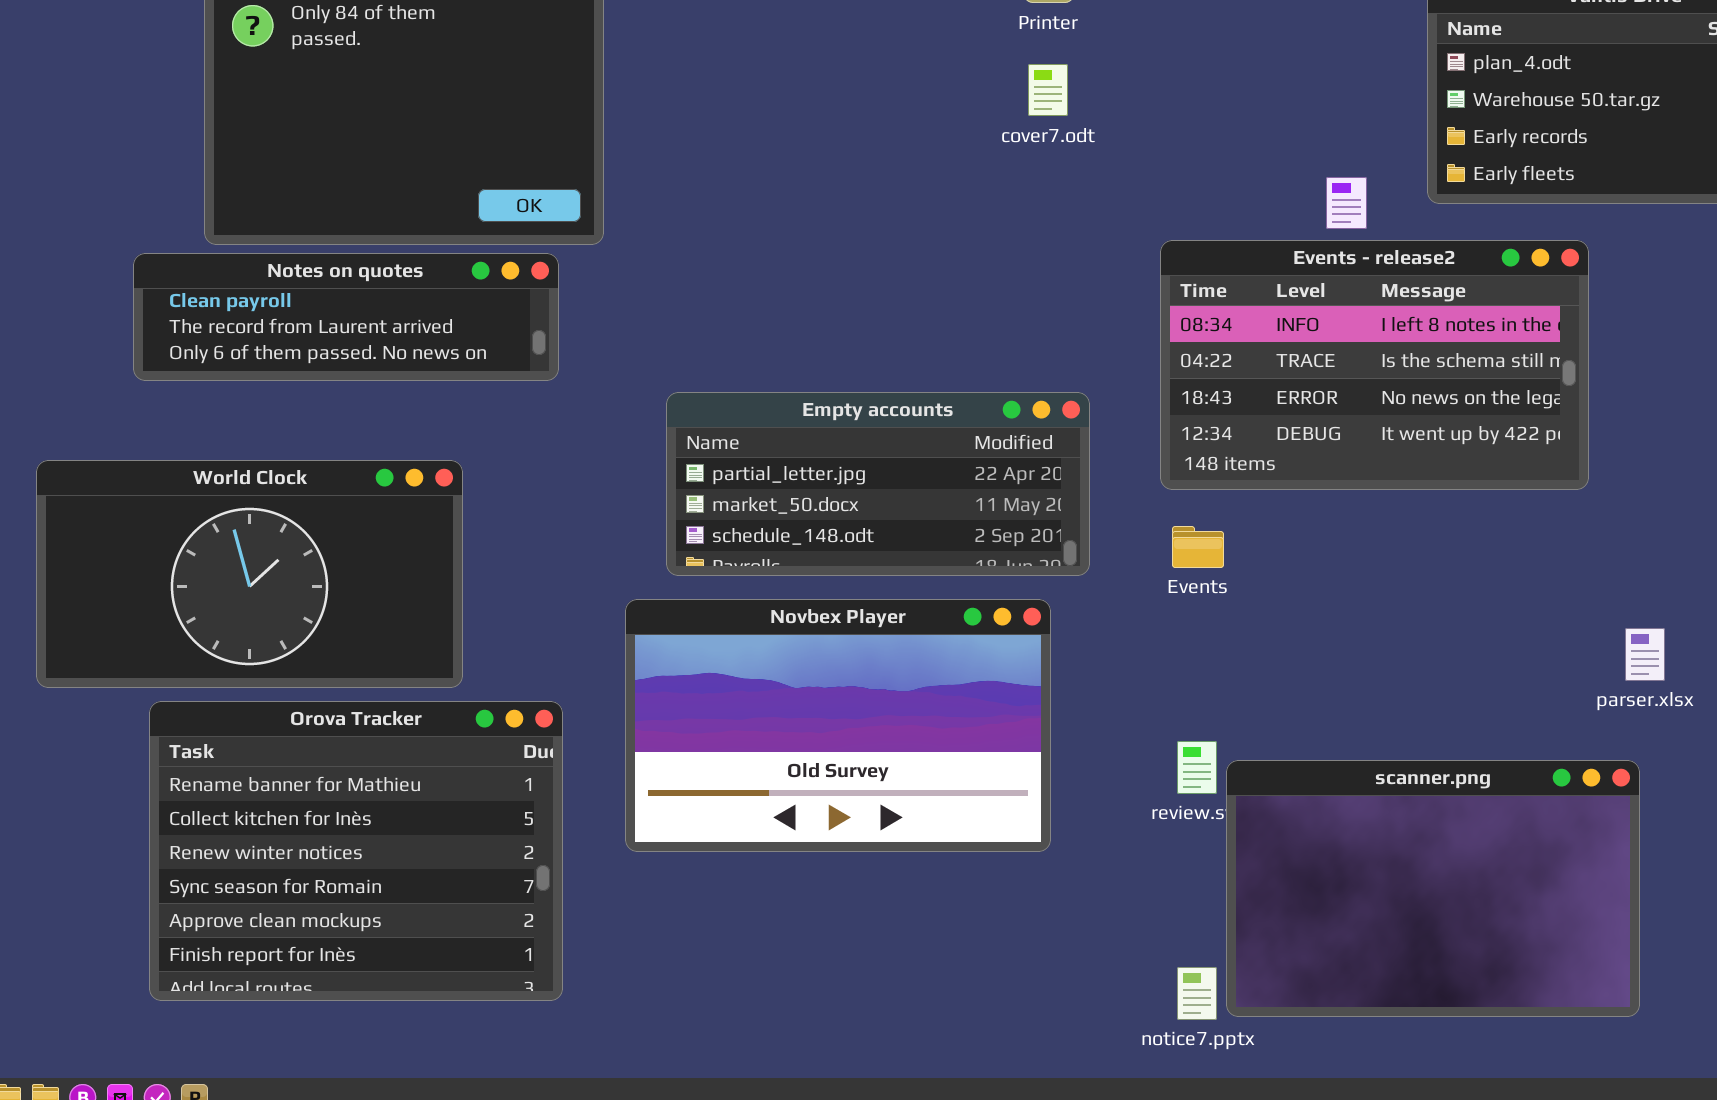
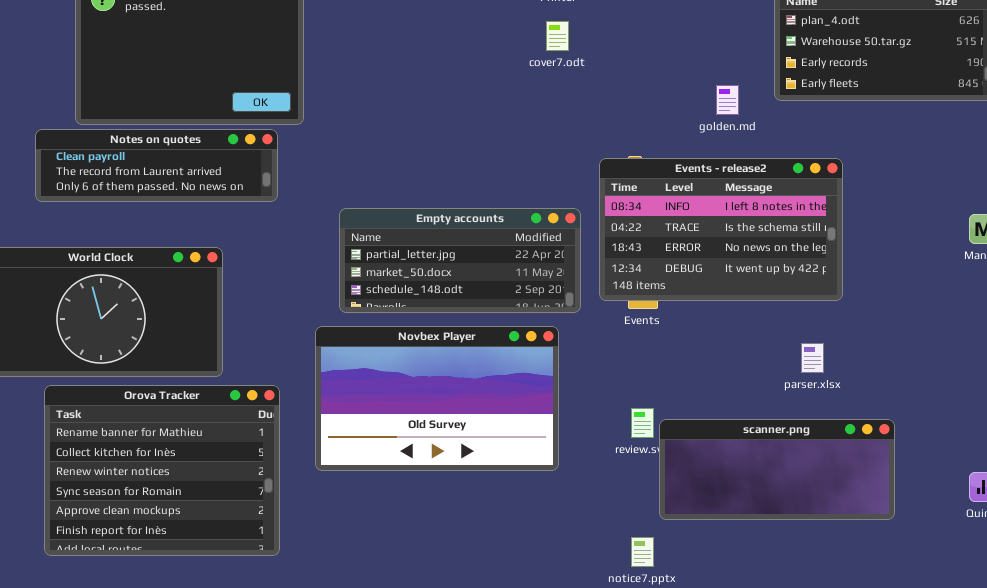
Events - release2: [1160,240,1589,490] -> [599,158,843,301], moved
parser.xlsx: [1625,628,1665,681] -> [801,343,824,373], moved
scanner.png: [1226,760,1640,1017] -> [659,419,895,520], resized

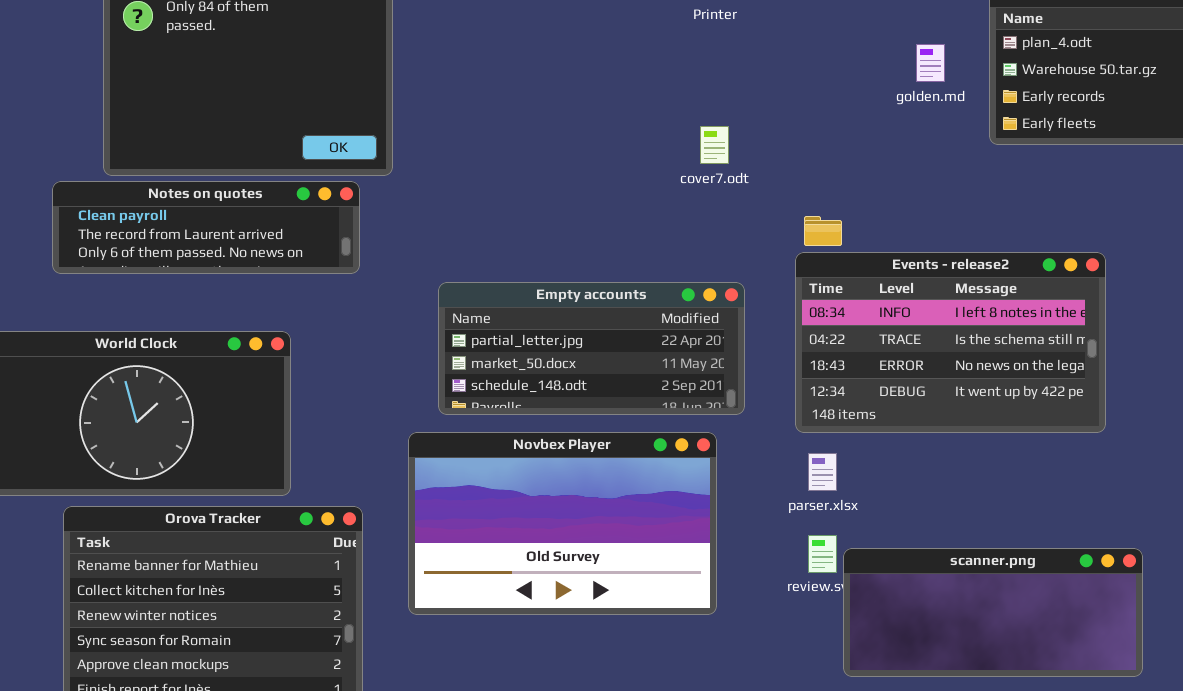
cover7.odt: [546,21,569,51] -> [700,126,729,164], moved
golden.md: [716,85,739,115] -> [916,44,945,82], moved
Events - release2: [599,158,843,301] -> [795,252,1106,433], moved
parser.xlsx: [801,343,824,373] -> [808,453,837,491], moved

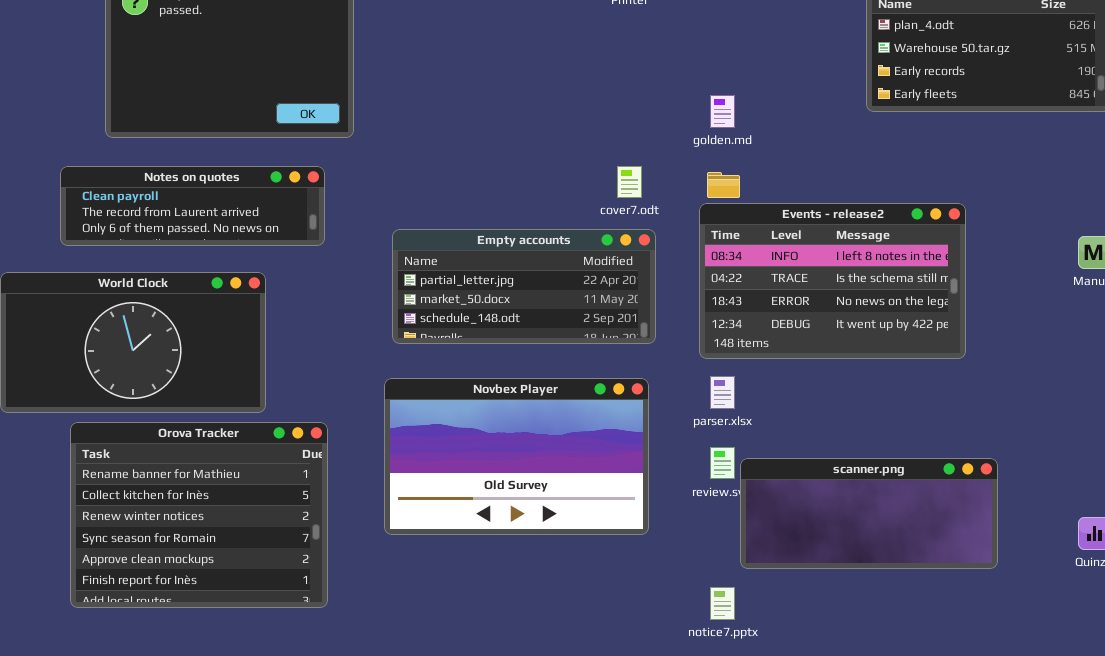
golden.md: [916,44,945,82] -> [710,95,735,128], moved
cover7.odt: [700,126,729,164] -> [617,166,642,198], moved
Notes on quotes: [52,181,360,274] -> [60,166,325,246], moved
Novbex Player: [408,432,717,615] -> [384,378,649,535], moved

